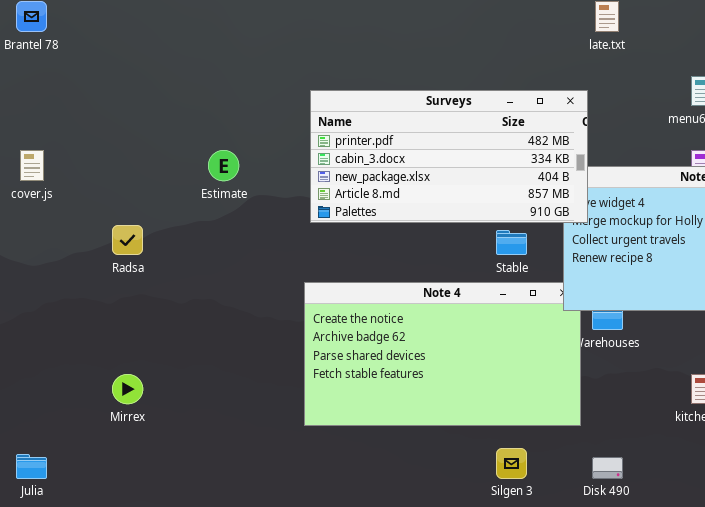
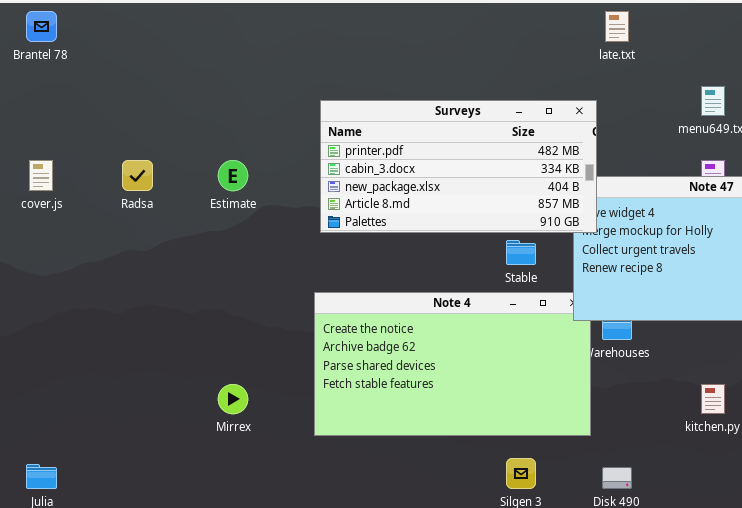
Radsa: [112,225,143,255] -> [122,160,153,191], moved
Mirrex: [112,374,143,404] -> [218,384,248,414], moved

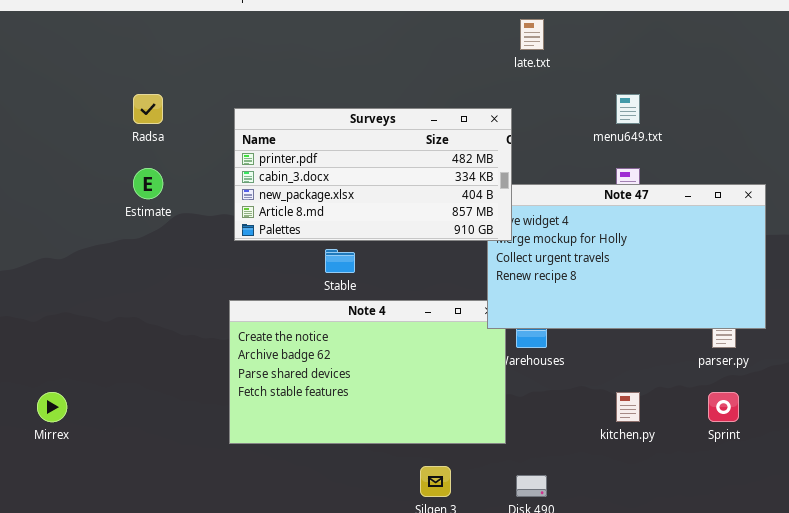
Radsa: [122,160,153,191] -> [133,94,163,124], moved
Stable: [506,240,536,265] -> [325,249,355,273], moved
Mirrex: [218,384,248,414] -> [37,392,67,422], moved

